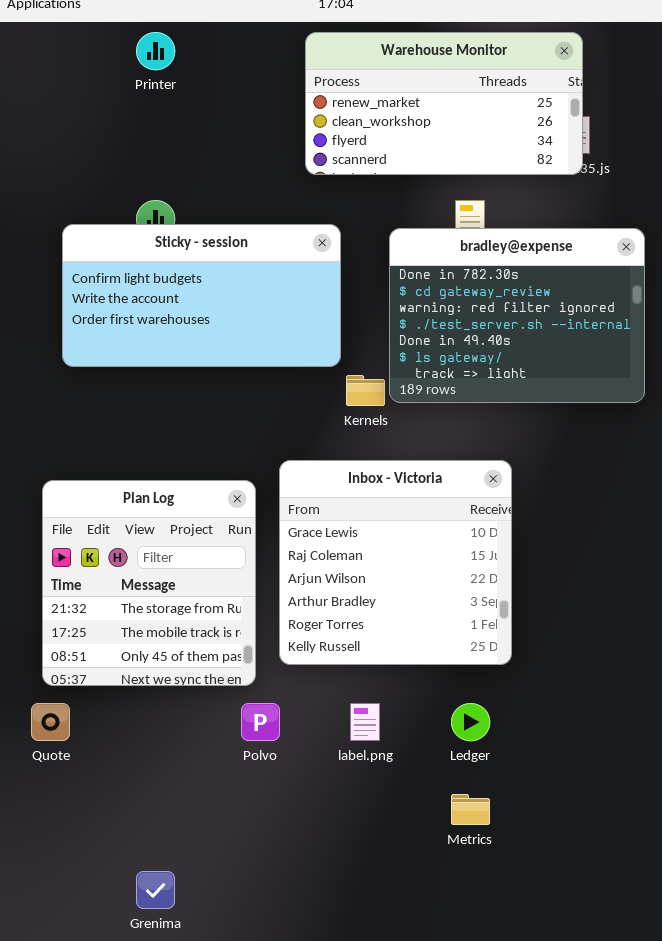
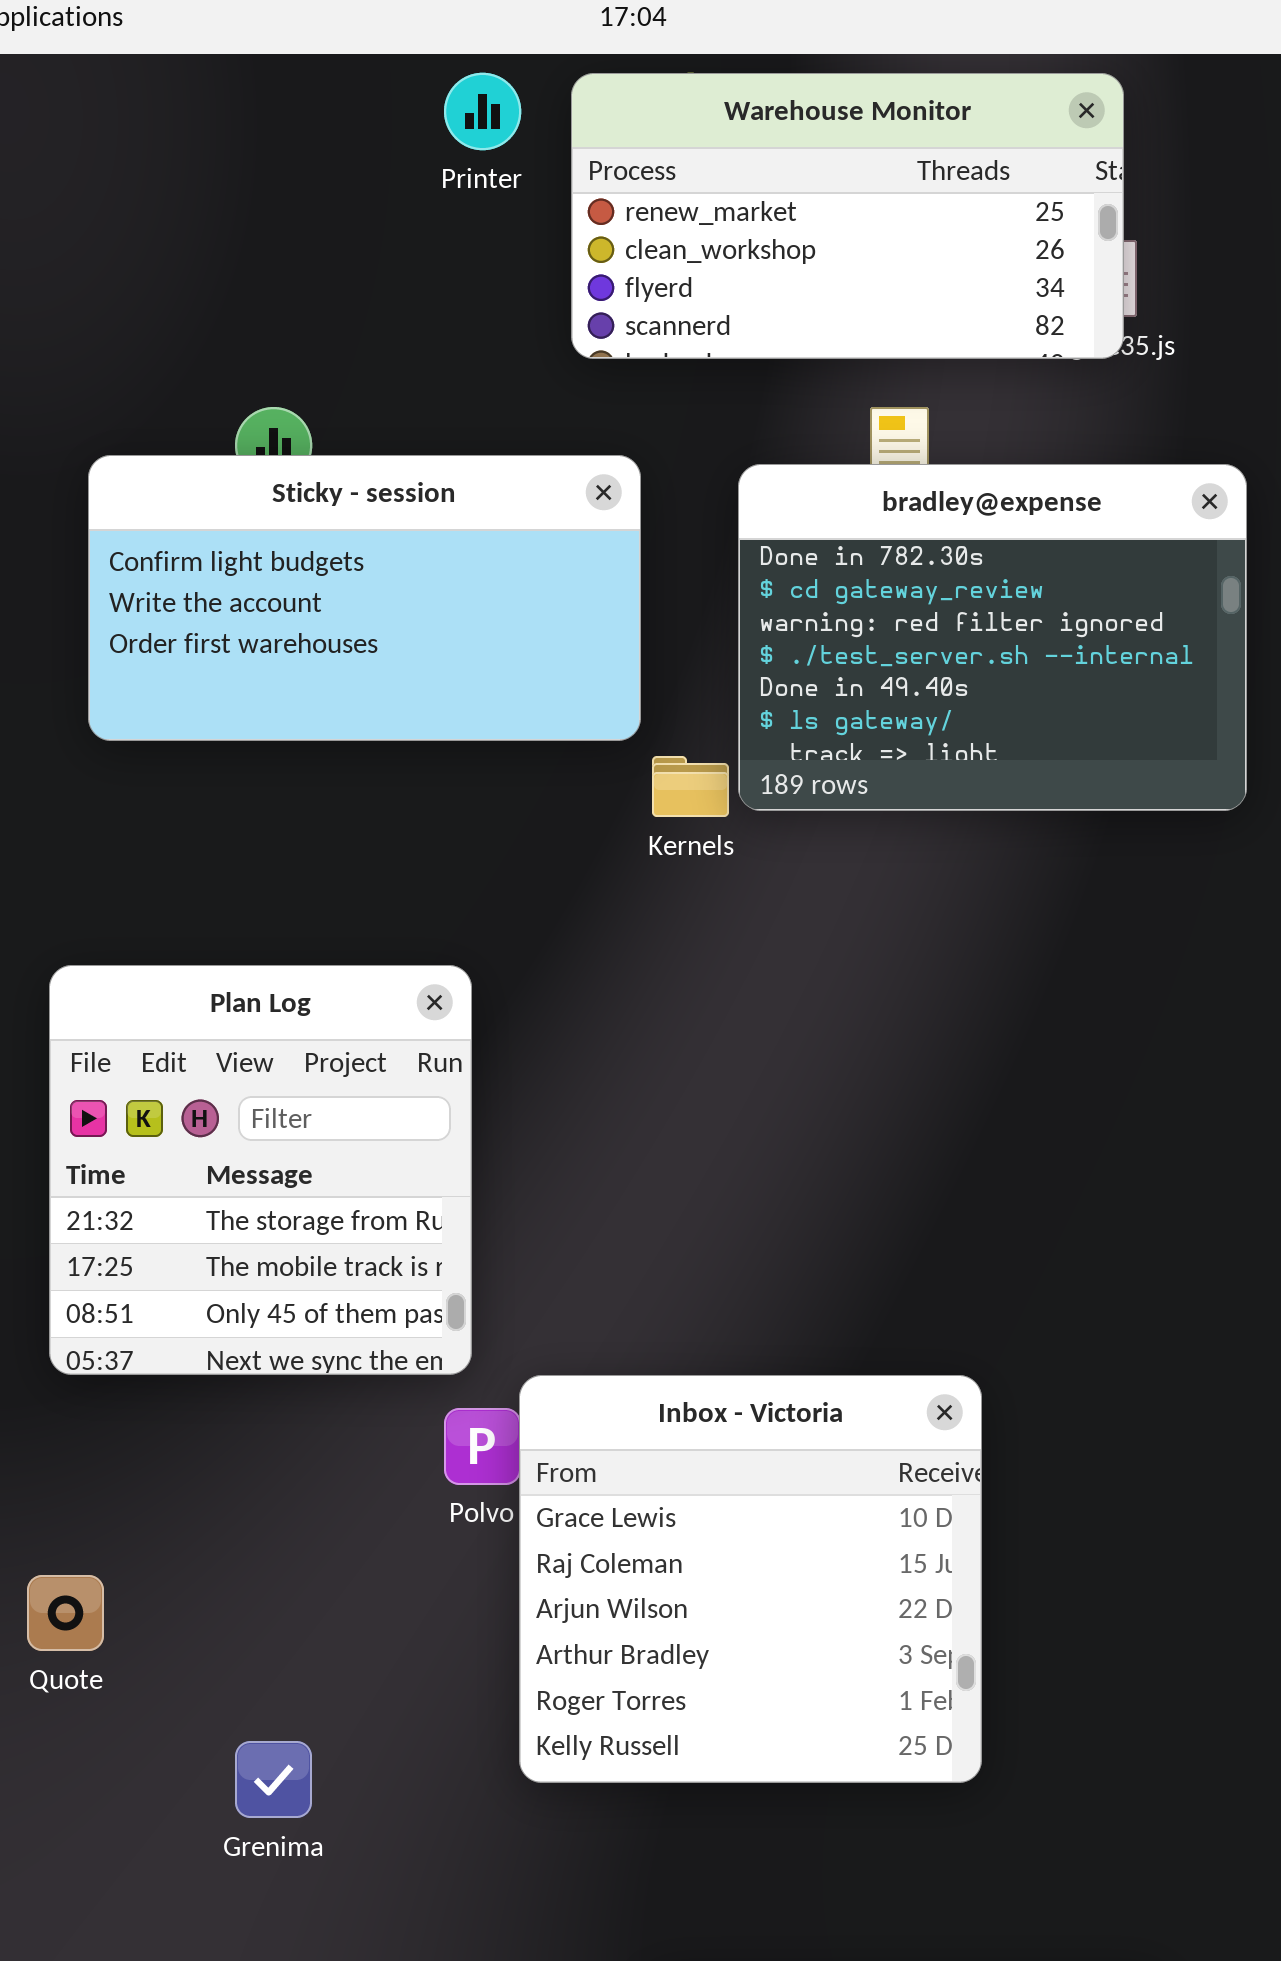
Printer: [136,32,175,70] -> [444,73,521,150], moved
Inbox - Victoria: [279,460,512,665] -> [519,1375,982,1783], moved
Quote: [31,703,70,741] -> [27,1575,104,1651], moved

